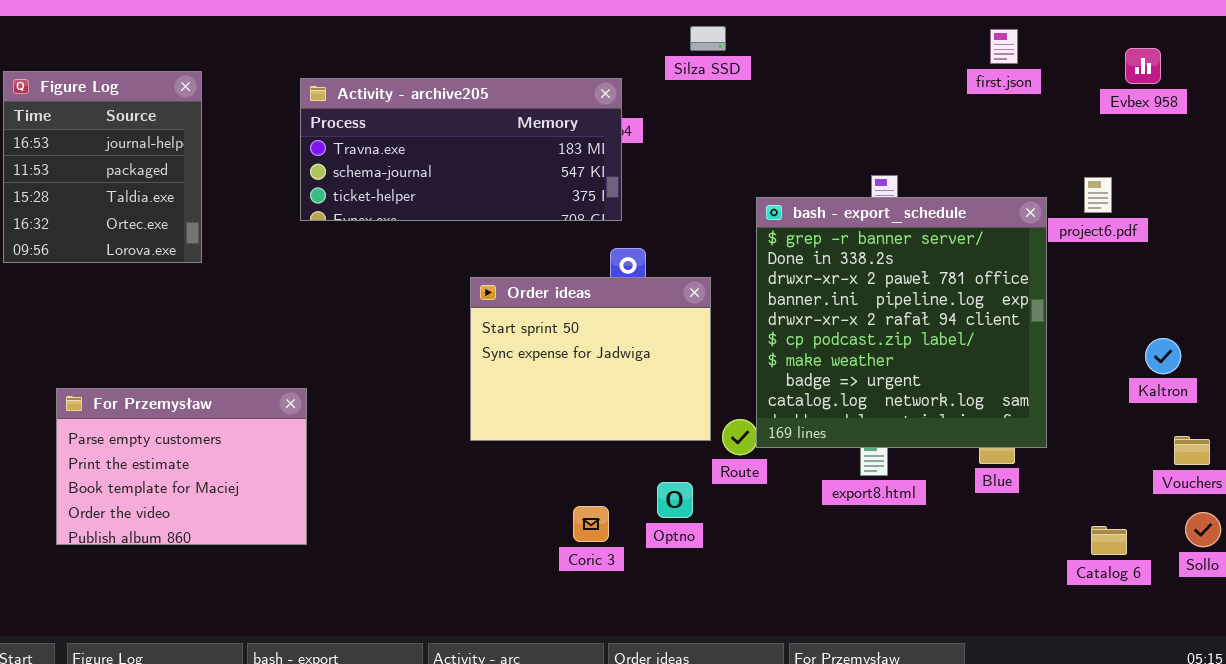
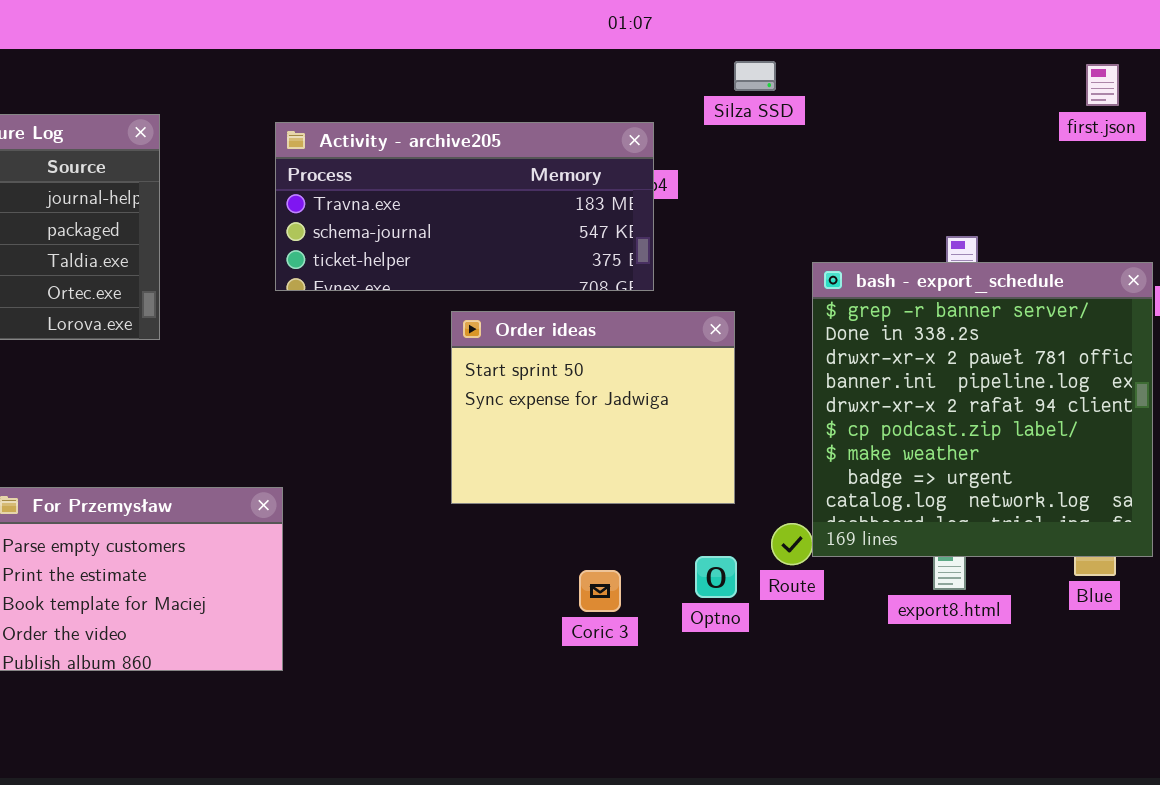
Order ideas: [470,277,711,441] -> [451,311,735,504], moved
Optno: [657,482,693,518] -> [695,556,737,598], moved
Coric 3: [573,506,609,542] -> [579,570,621,612], moved

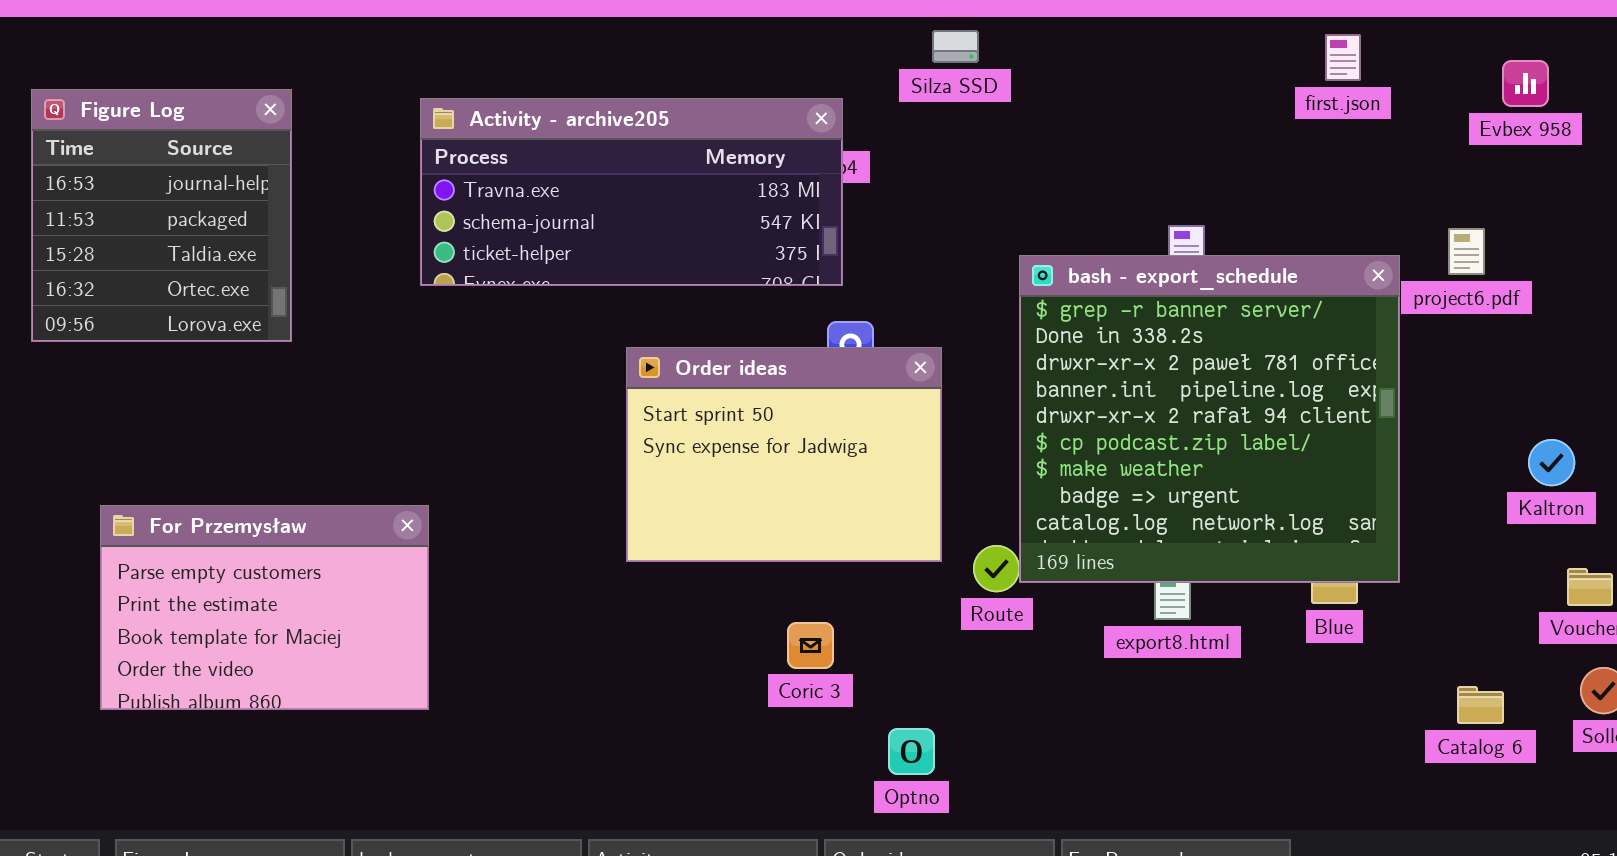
Order ideas: [451,311,735,504] -> [626,347,942,562], moved
Optno: [695,556,737,598] -> [888,728,935,775], moved
Coric 3: [579,570,621,612] -> [787,622,834,669], moved

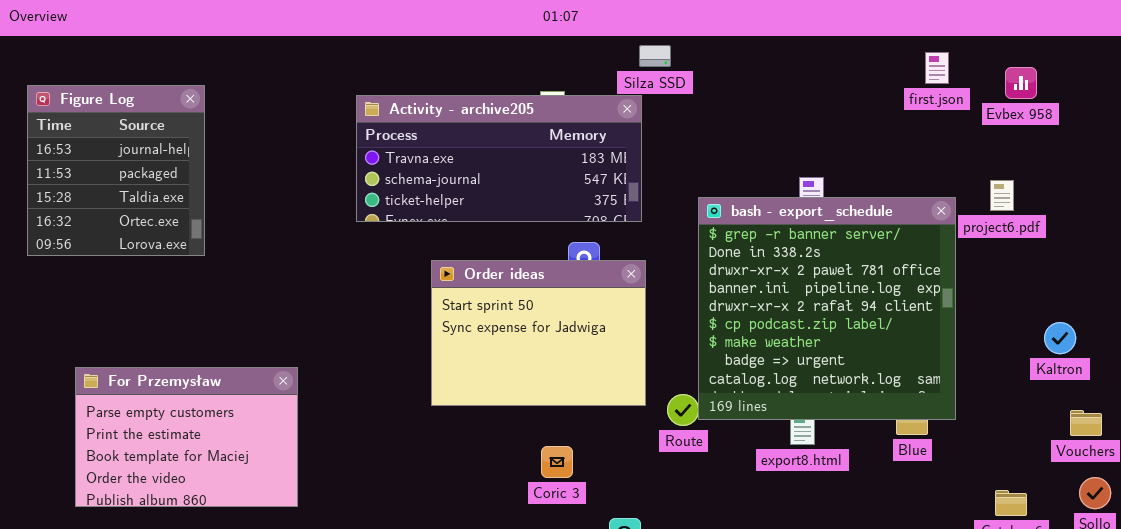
first.json: [1325,34,1361,81] -> [925,52,949,84], moved
Evbex 958: [1502,60,1549,107] -> [1005,67,1037,99], moved
Activity - archive205: [420,98,843,286] -> [356,95,642,222], moved

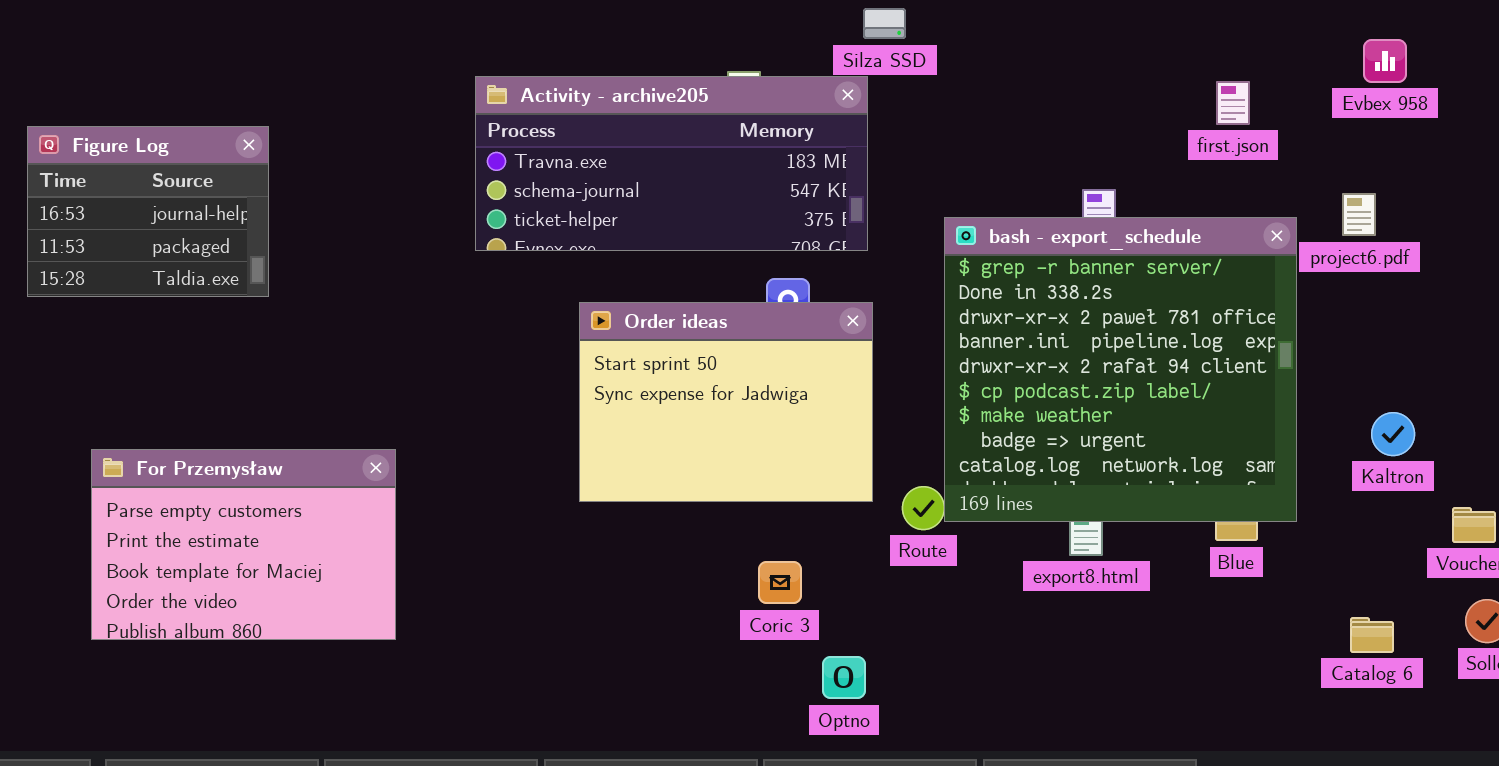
first.json: [925,52,949,84] -> [1216,81,1250,125], moved
Figure Log: [27,85,205,256] -> [27,126,269,297], resized
Kaltron: [1044,322,1076,354] -> [1371,412,1415,456], moved
Coric 3: [541,446,573,478] -> [758,561,802,604], moved

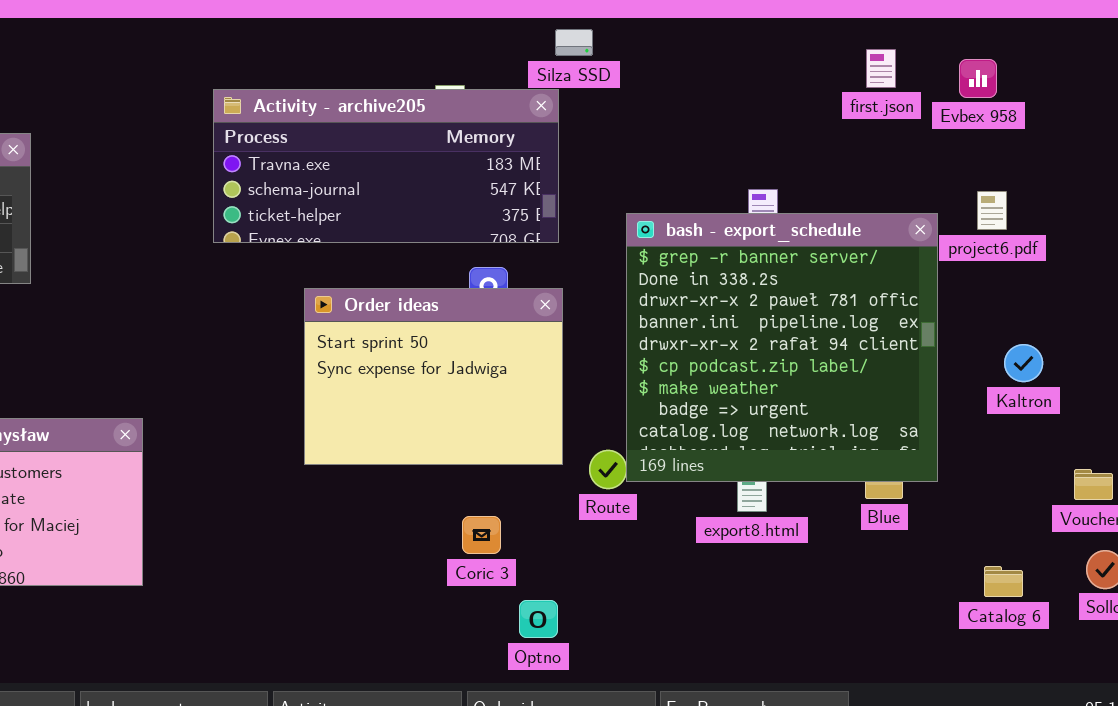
Evbex 958: [1363,39,1407,83] -> [959,59,997,98], moved
first.json: [1216,81,1250,125] -> [866,49,896,88], moved
Kaltron: [1371,412,1415,456] -> [1004,344,1043,382], moved

